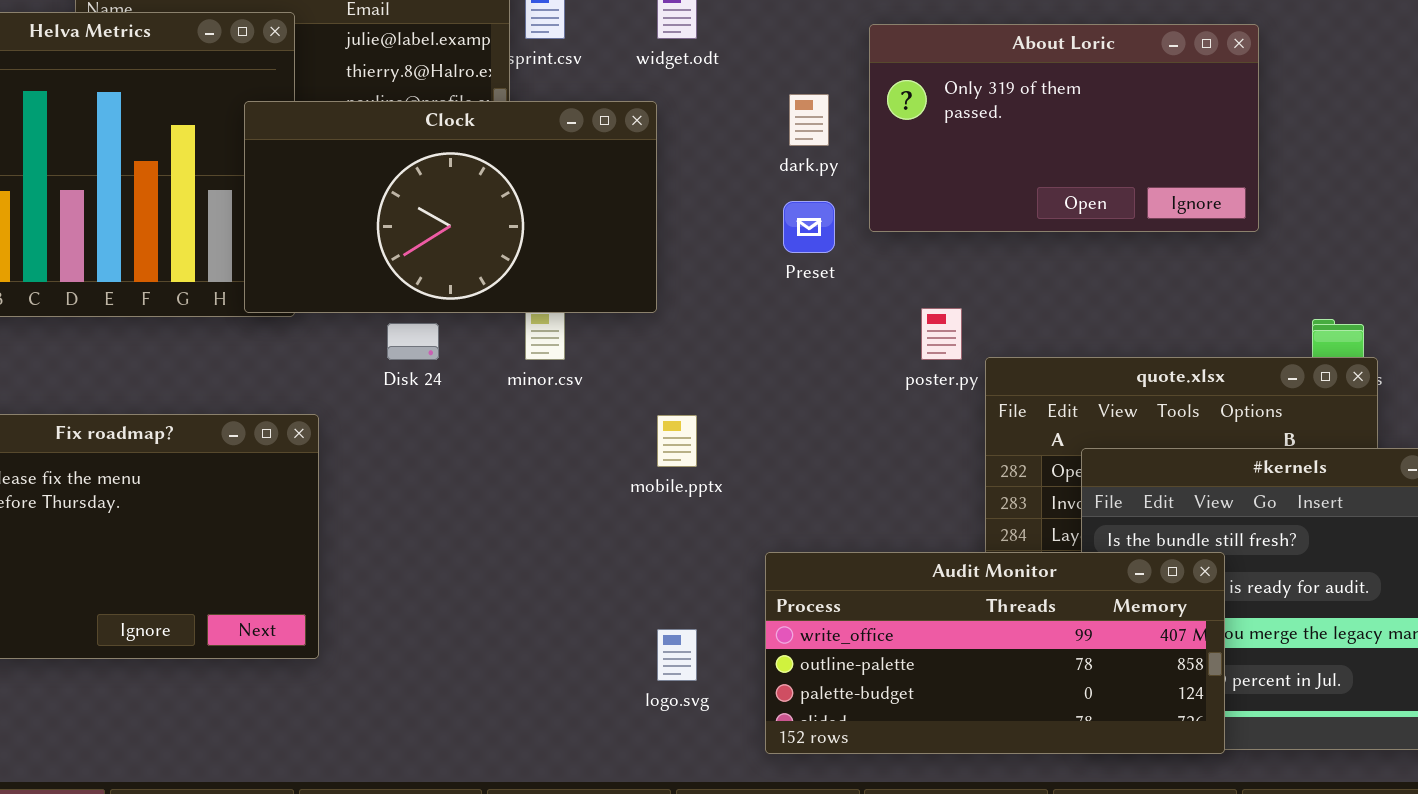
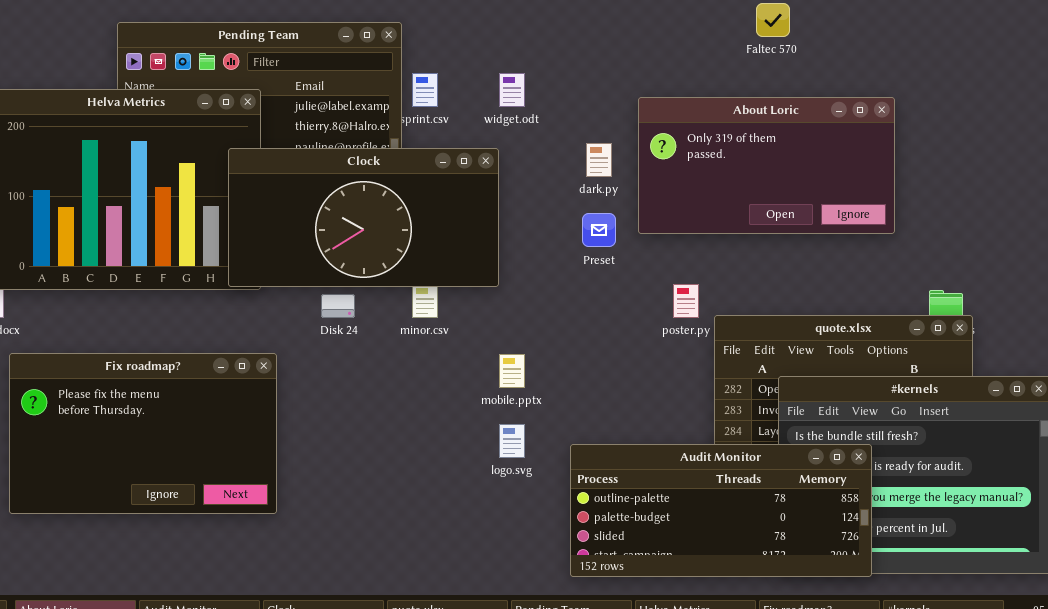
Audit Monitor: [765,552,1225,754] -> [570,444,872,577], scrolled down 1 row
logo.svg: [657,629,697,681] -> [499,424,525,458], moved

